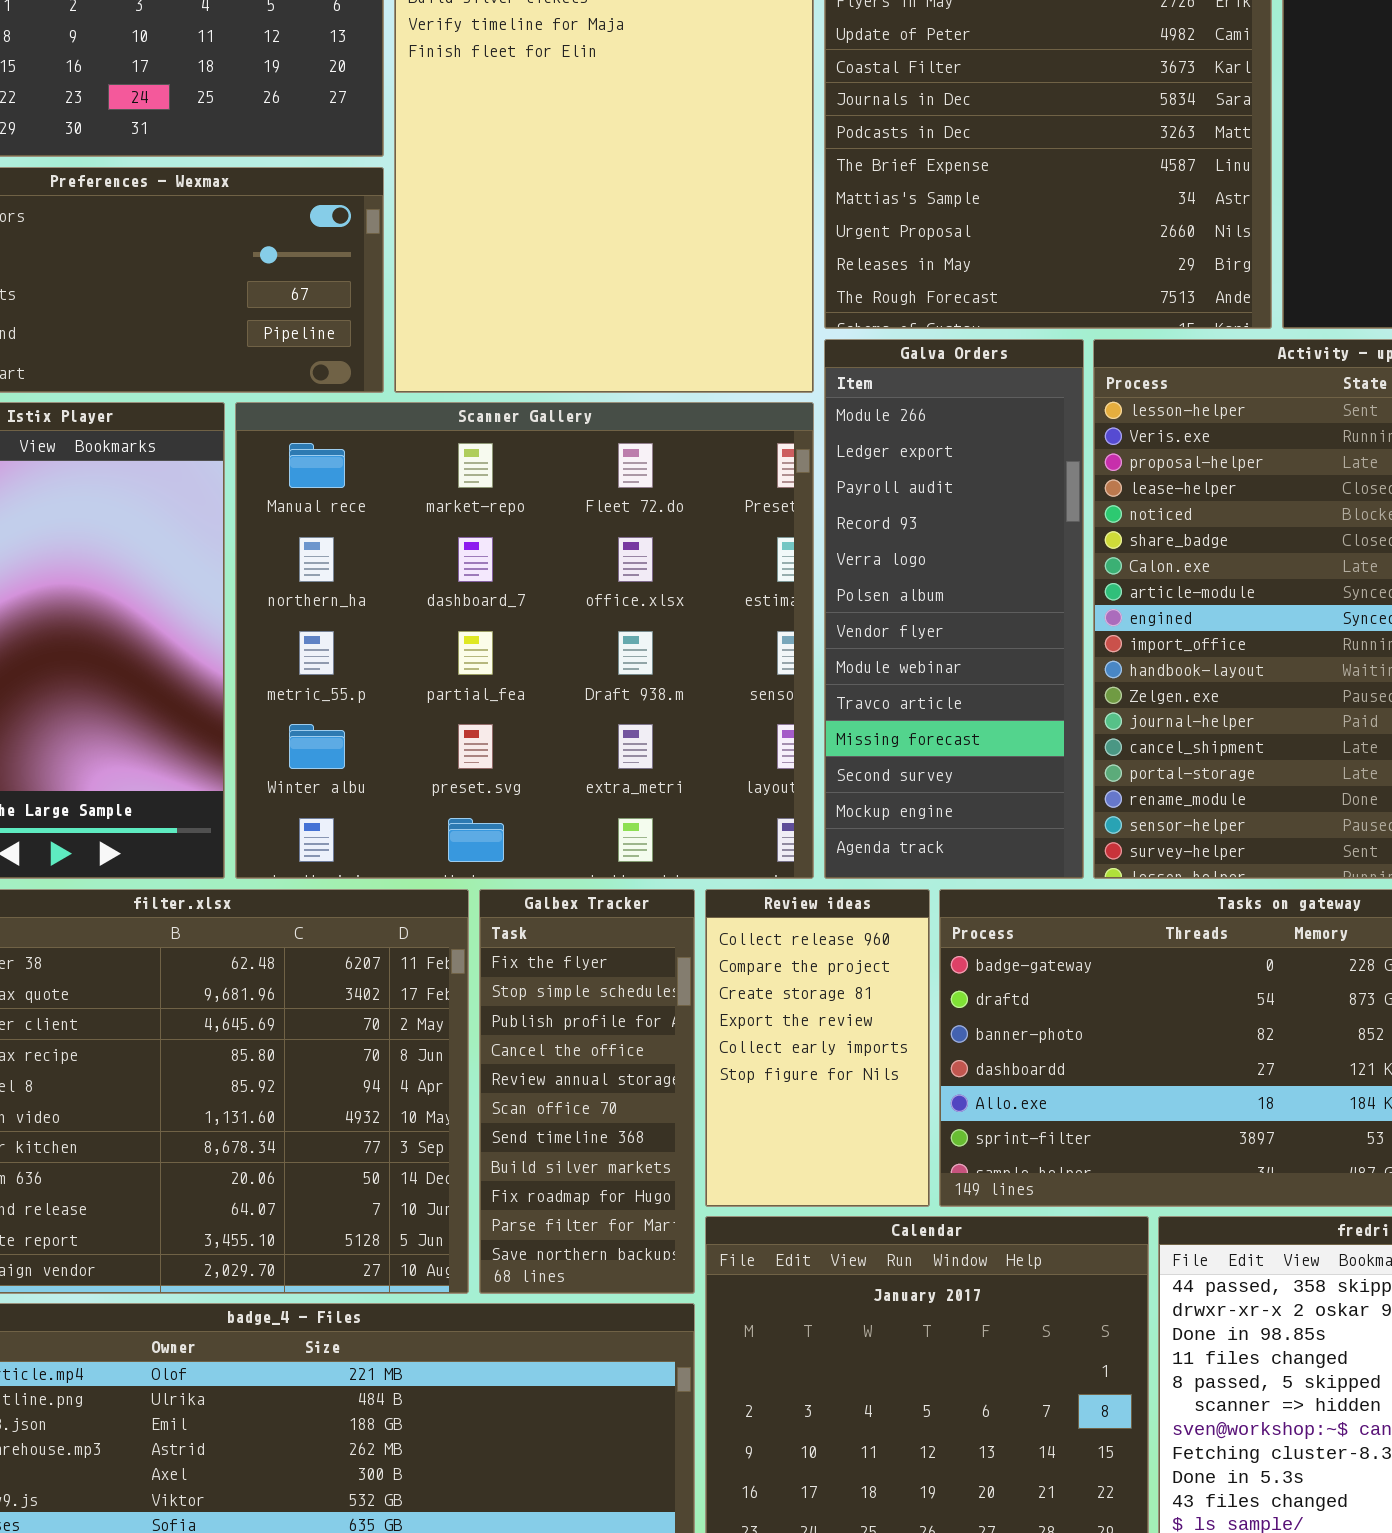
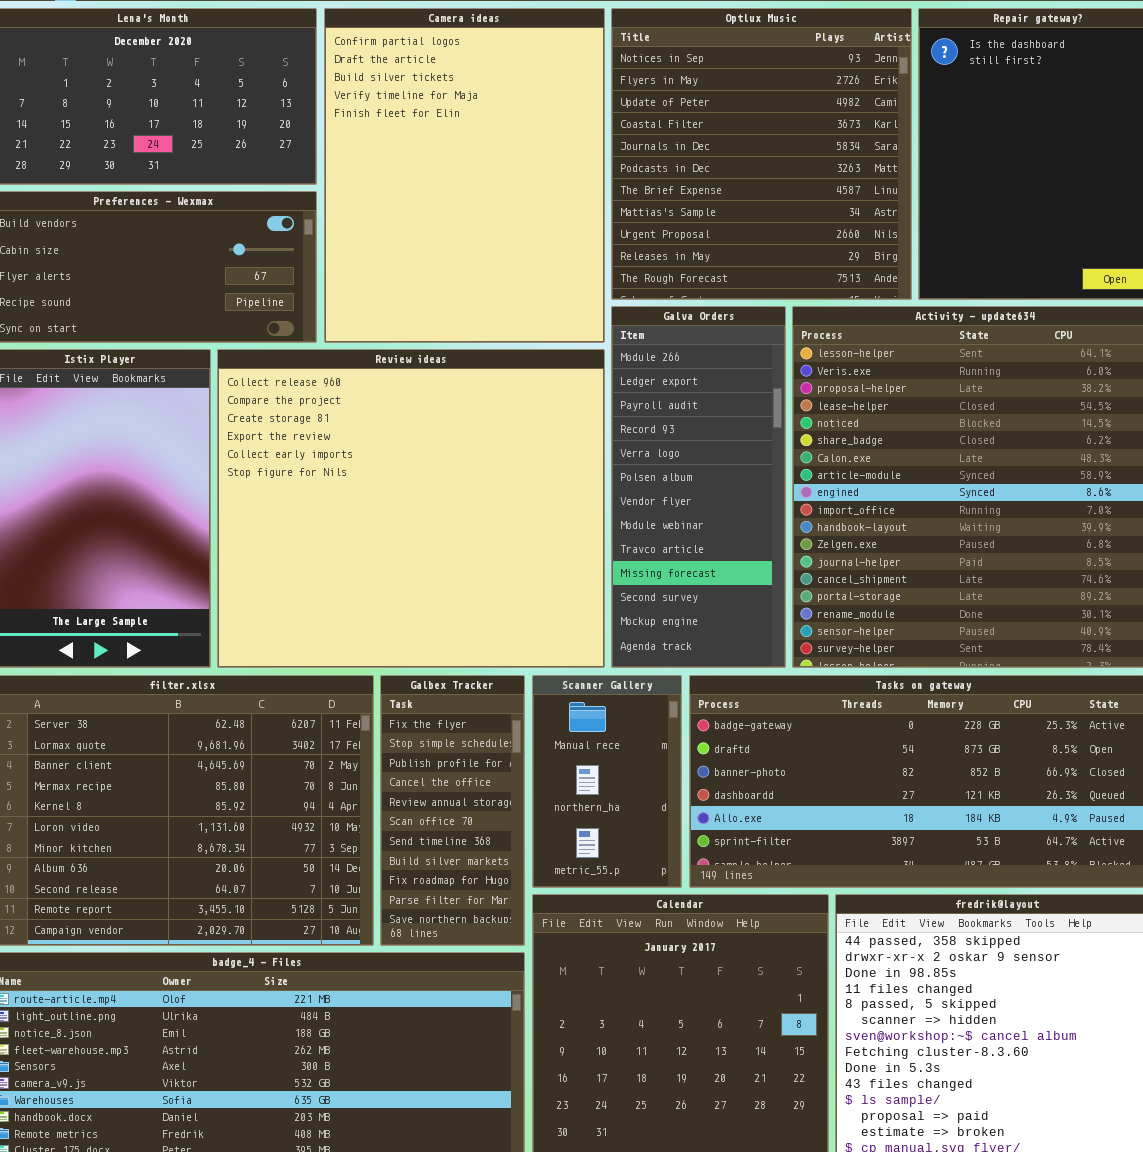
Scanner Gallery: [235,402,814,879] -> [532,675,682,888], moved, resized
Review ideas: [705,889,930,1207] -> [217,349,605,668], moved, resized

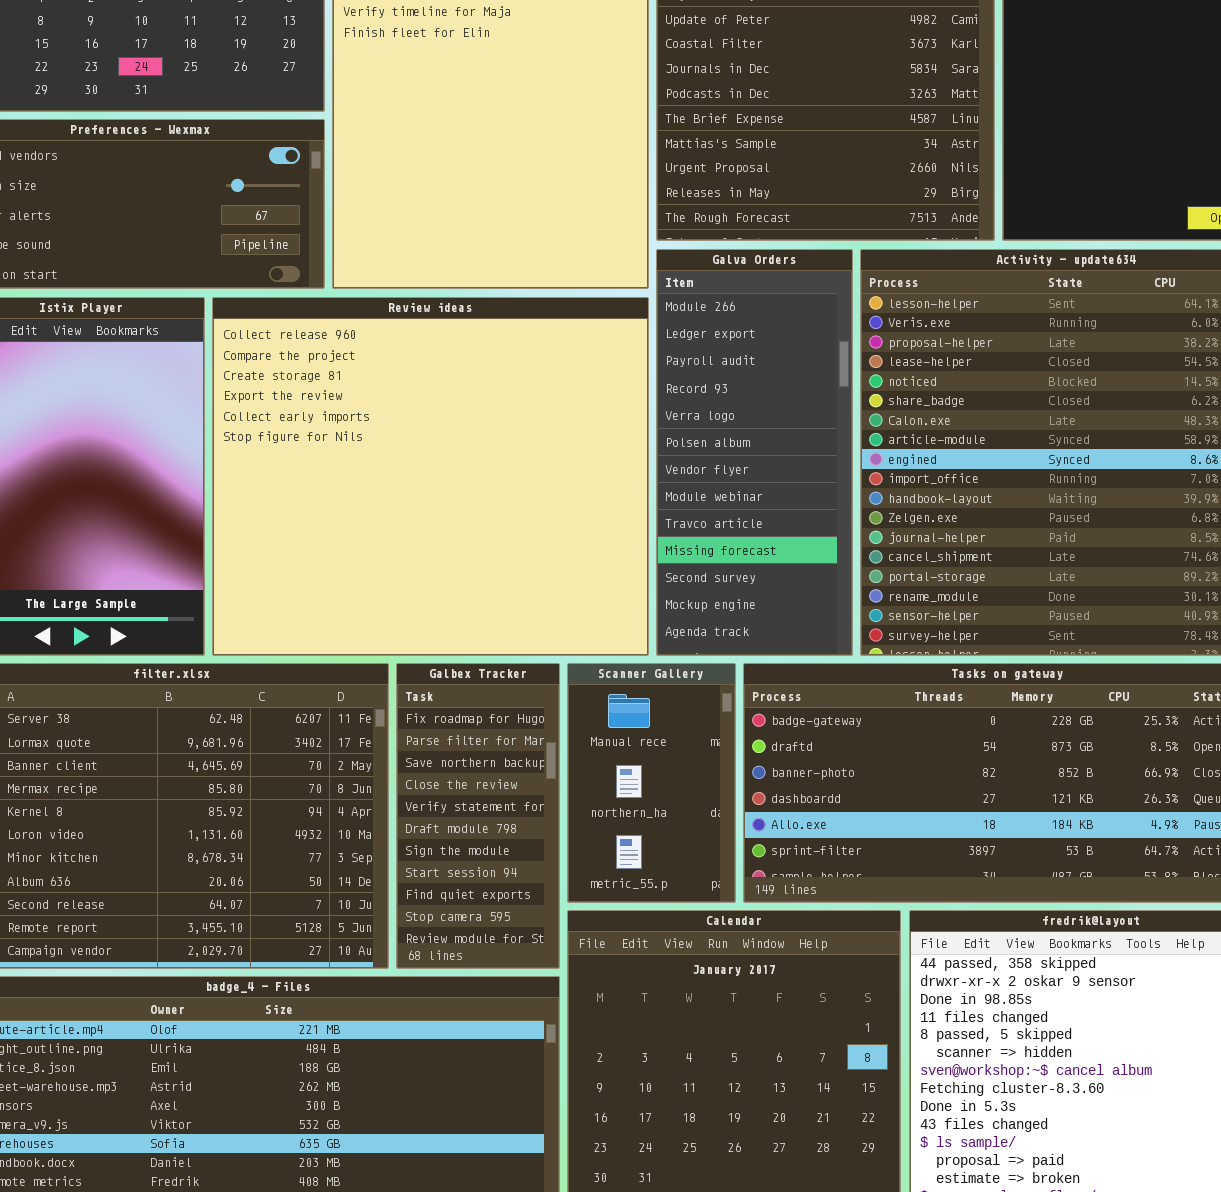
Galbex Tracker: [380,675,525,946] -> [396,663,560,969], scrolled down 8 rows

